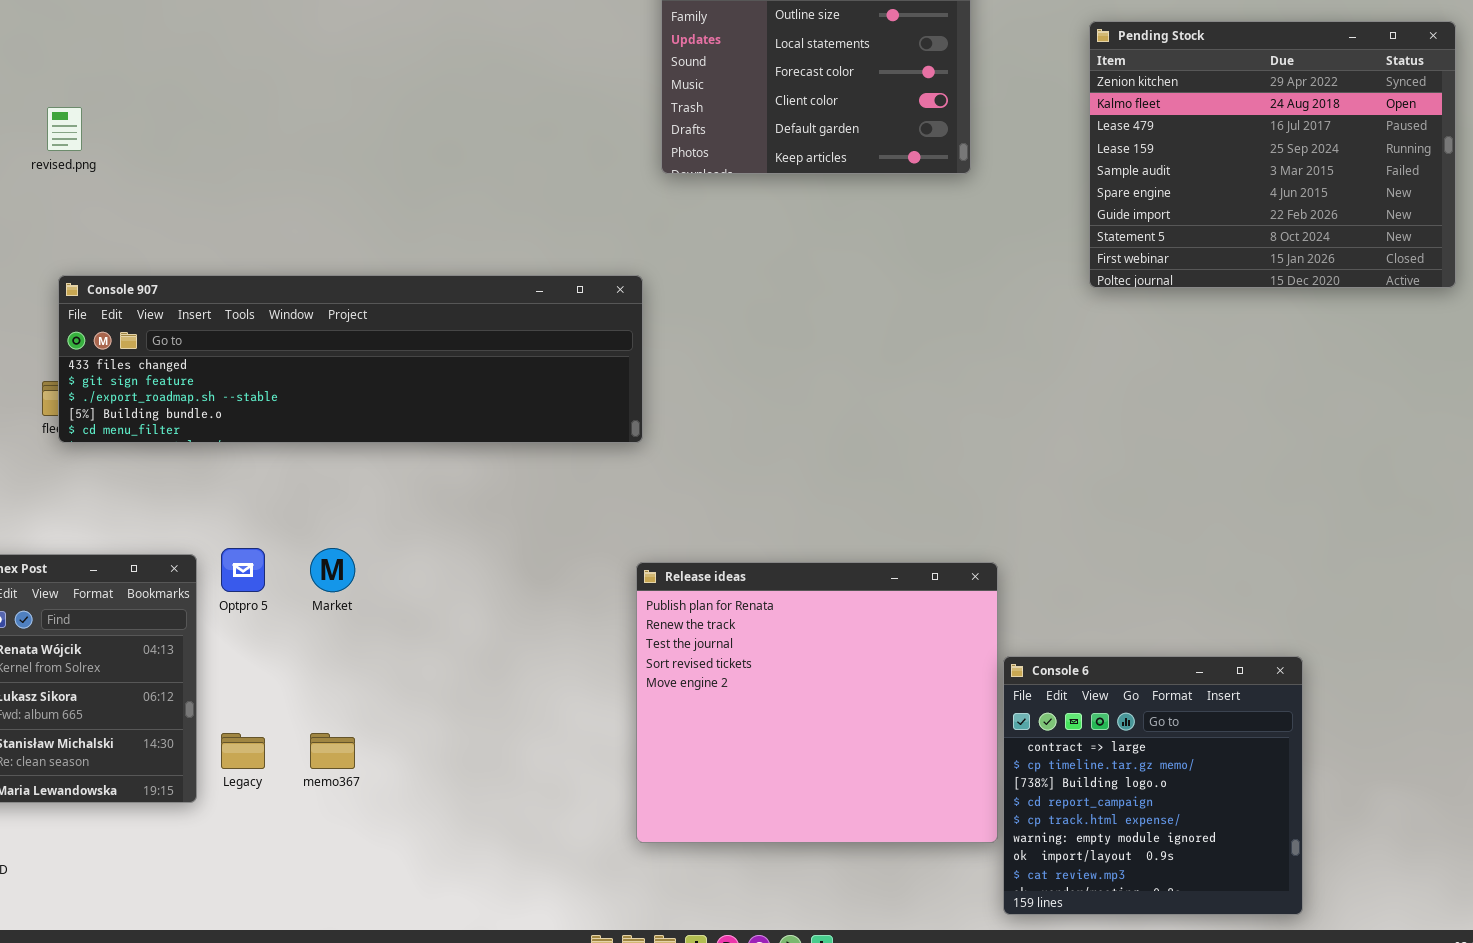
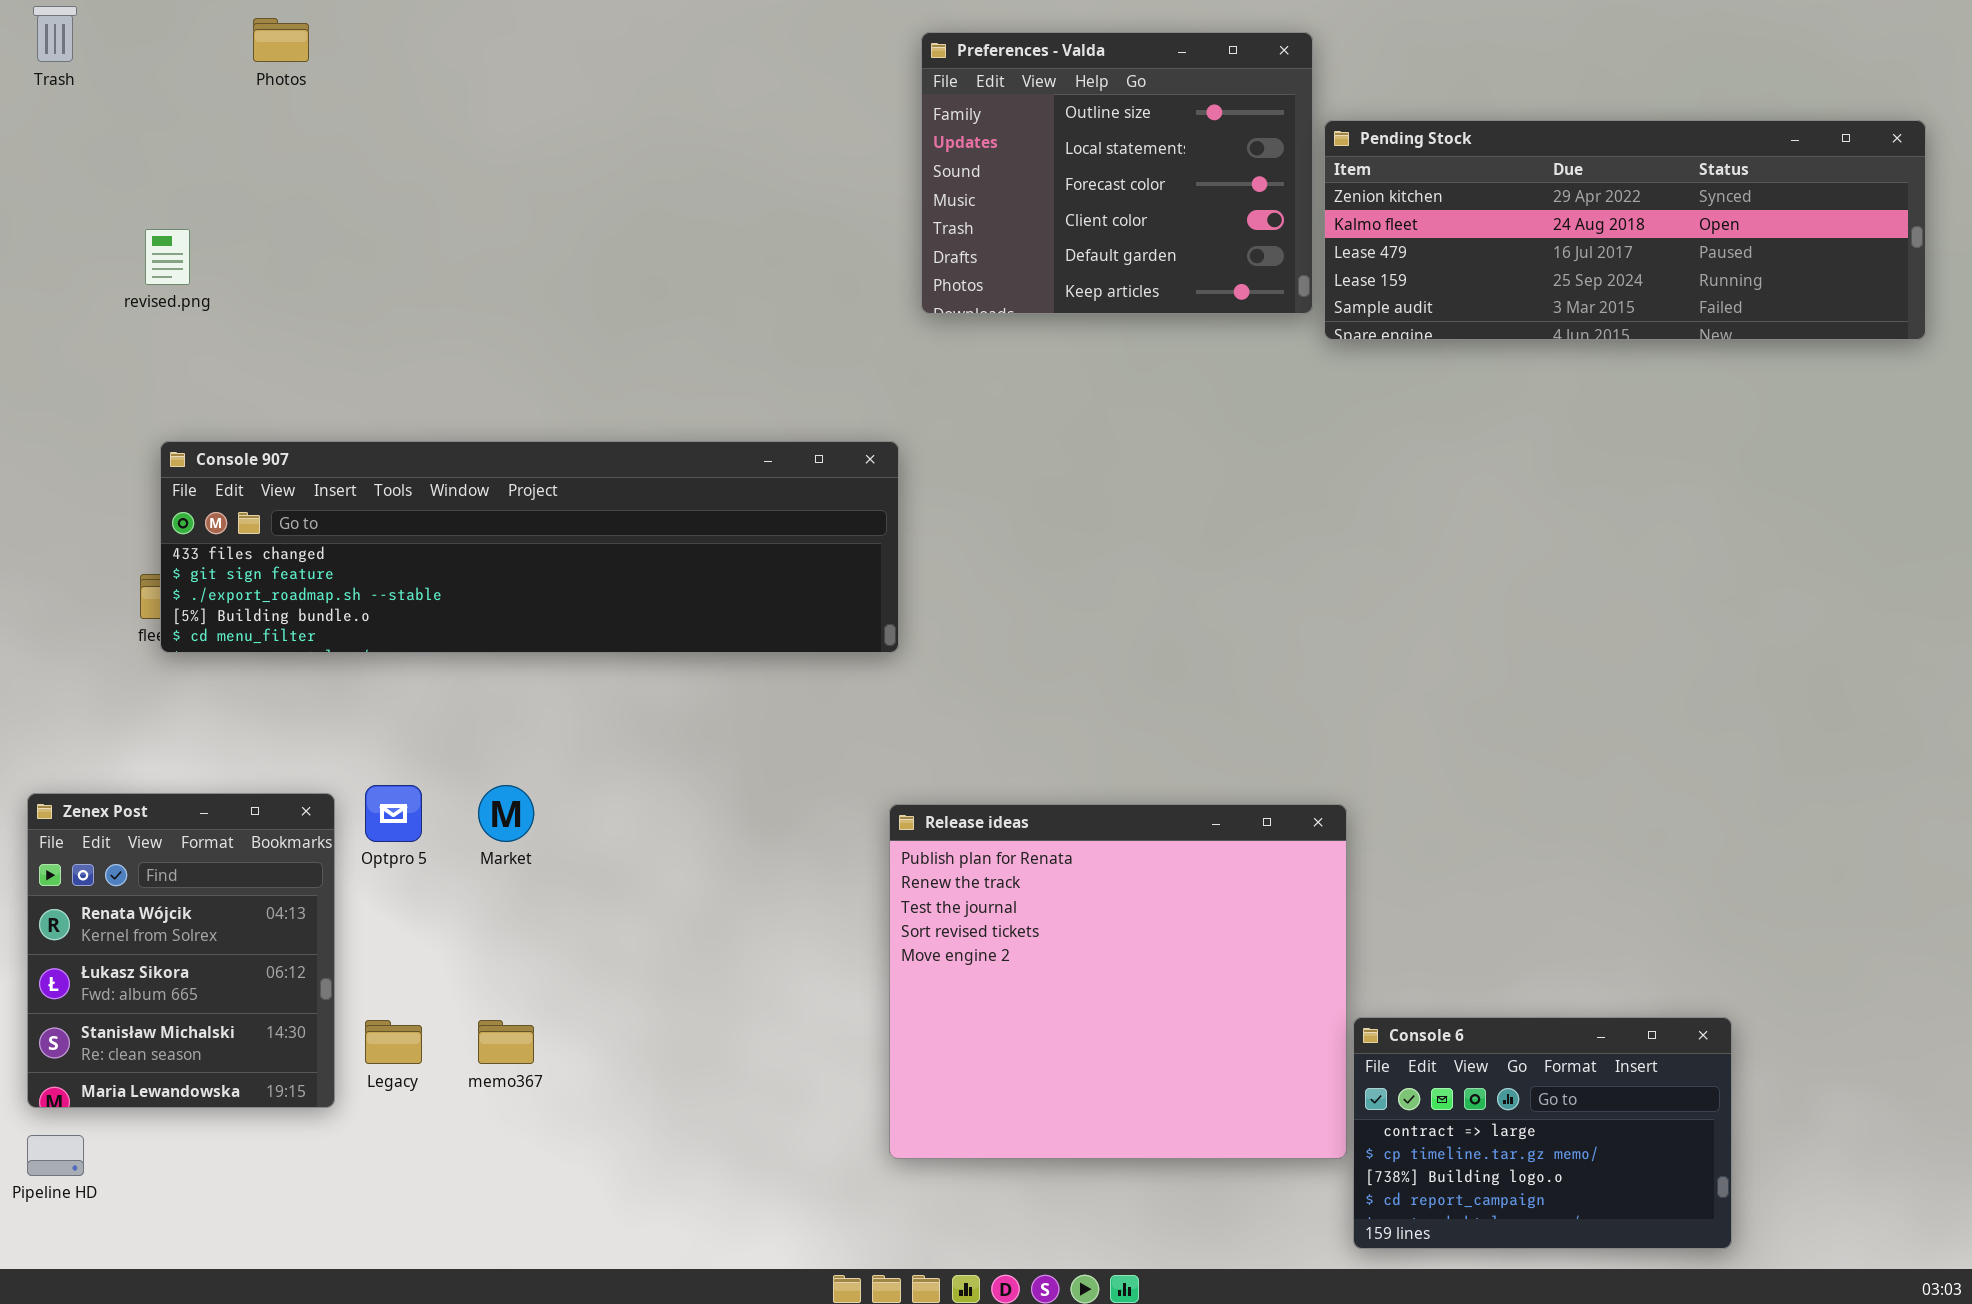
Pending Stock: [1089,21,1456,288] -> [1324,120,1926,340], resized
Console 6: [1003,656,1303,915] -> [1353,1017,1732,1249], resized

